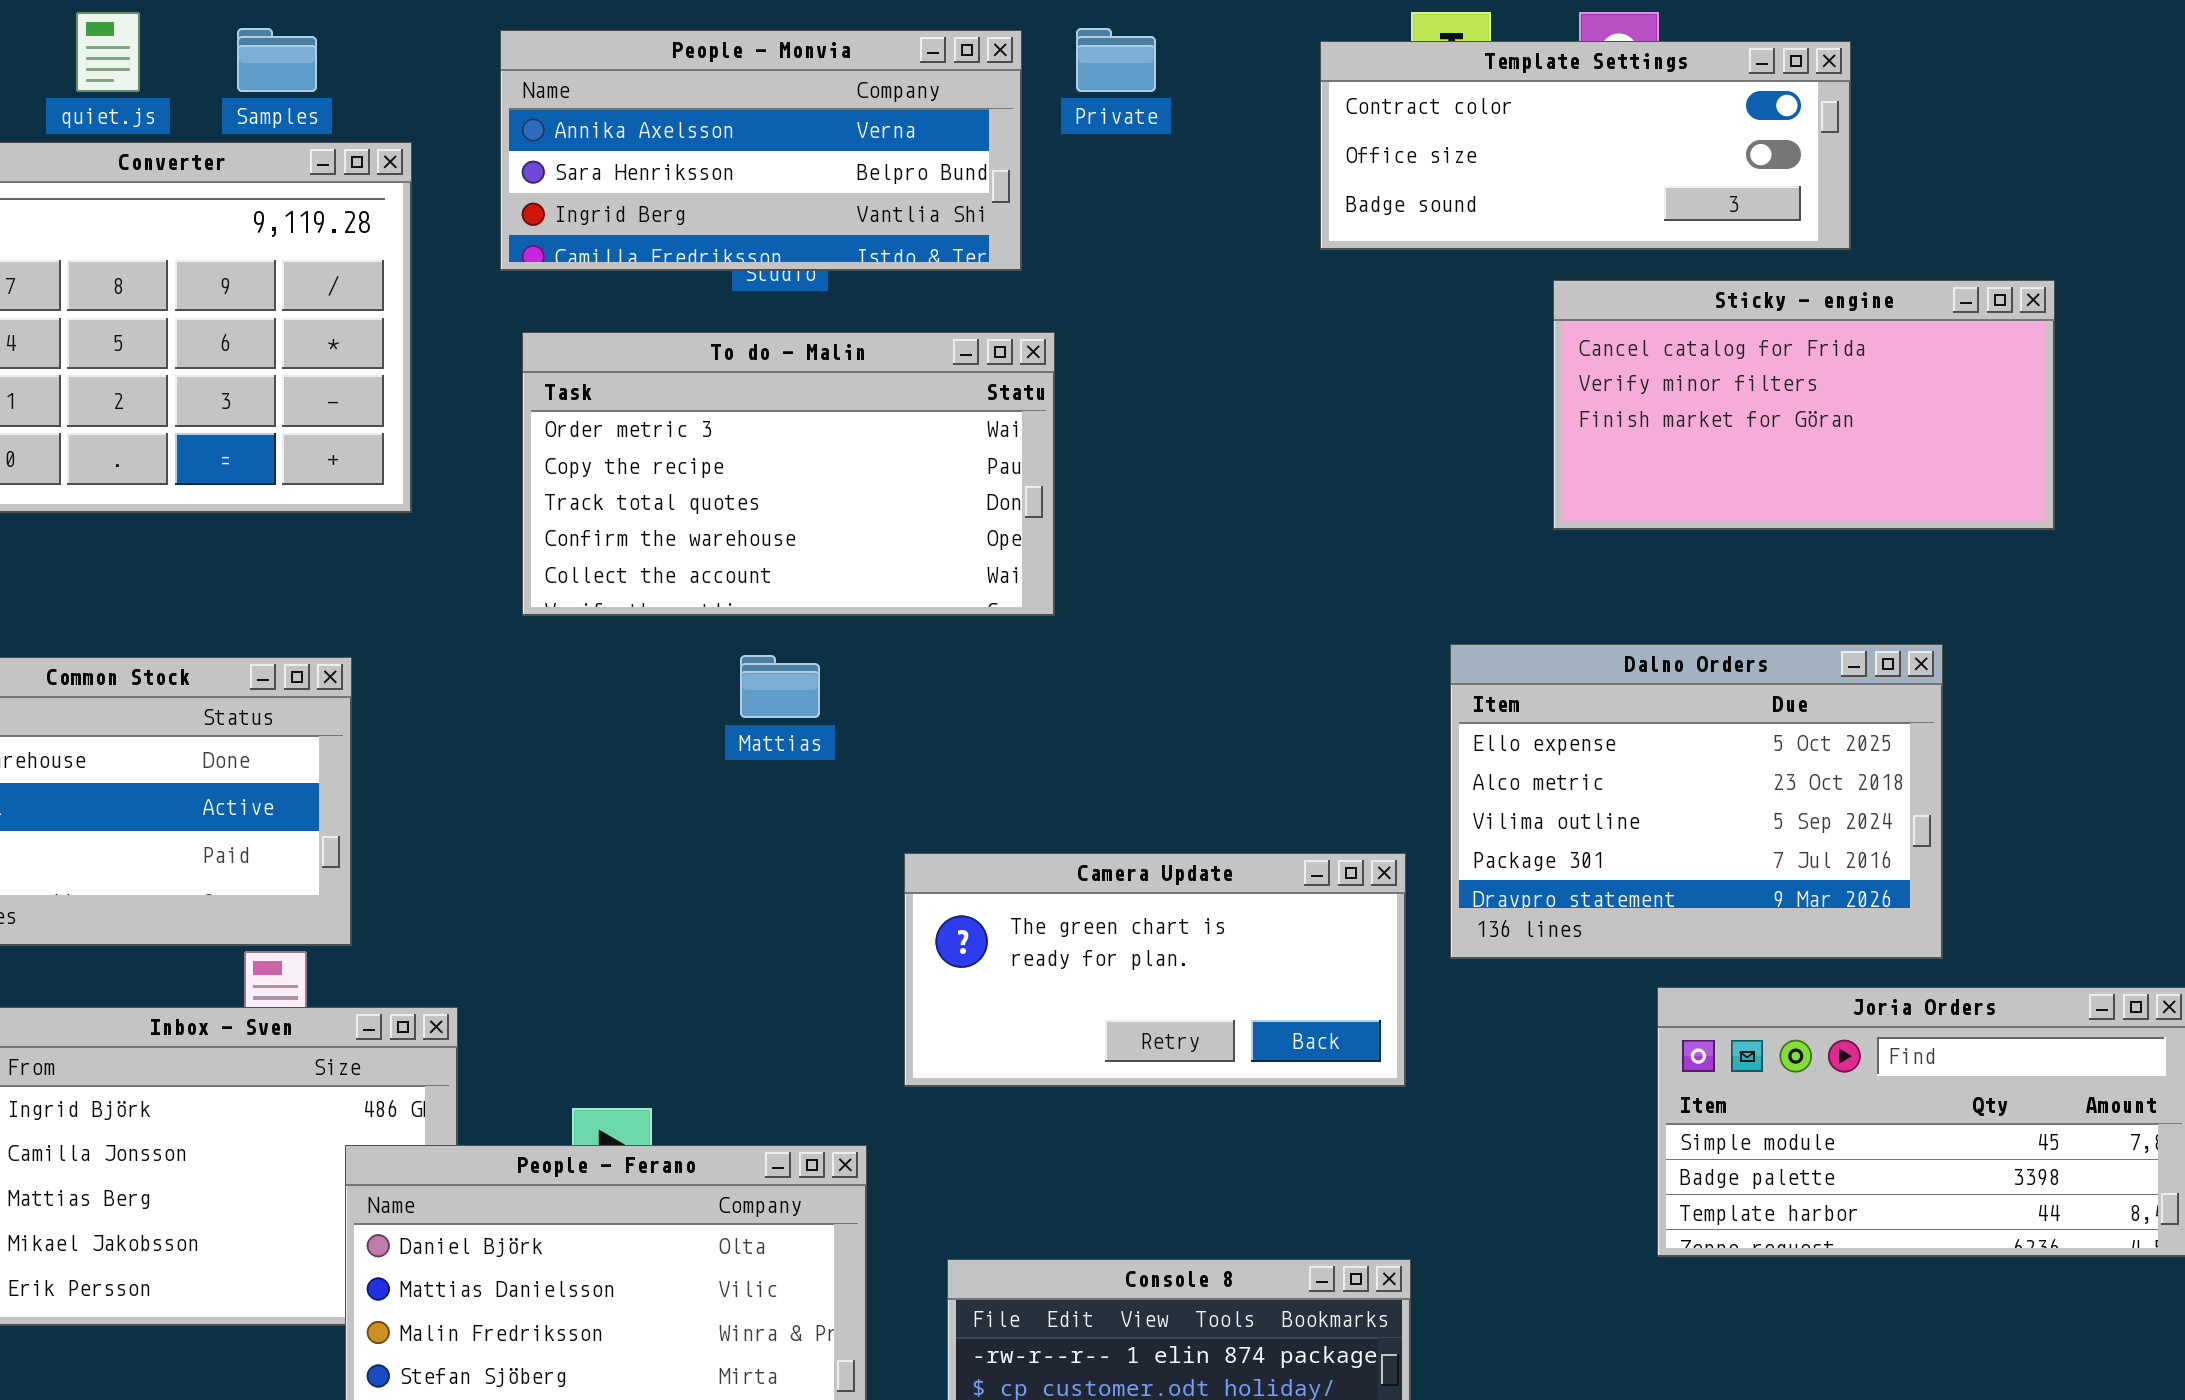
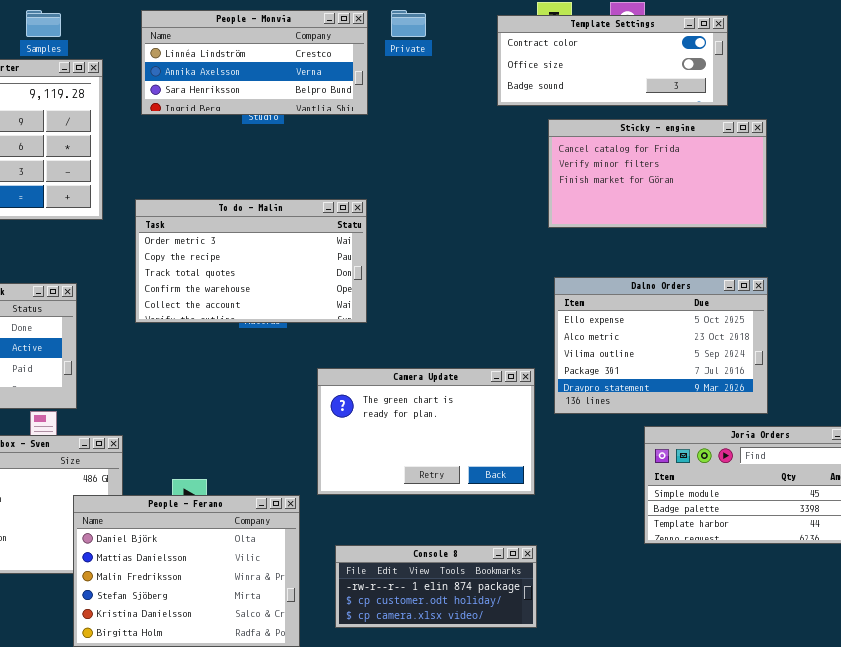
People - Monvia: [500,30,1022,271] -> [141,10,368,115], scrolled up 1 row
Sticky - engine: [1553,280,2055,530] -> [548,119,767,228], moved
To do - Malin: [522,332,1055,616] -> [135,199,367,323], moved
Camera Update: [904,853,1406,1087] -> [317,368,535,495], resized

